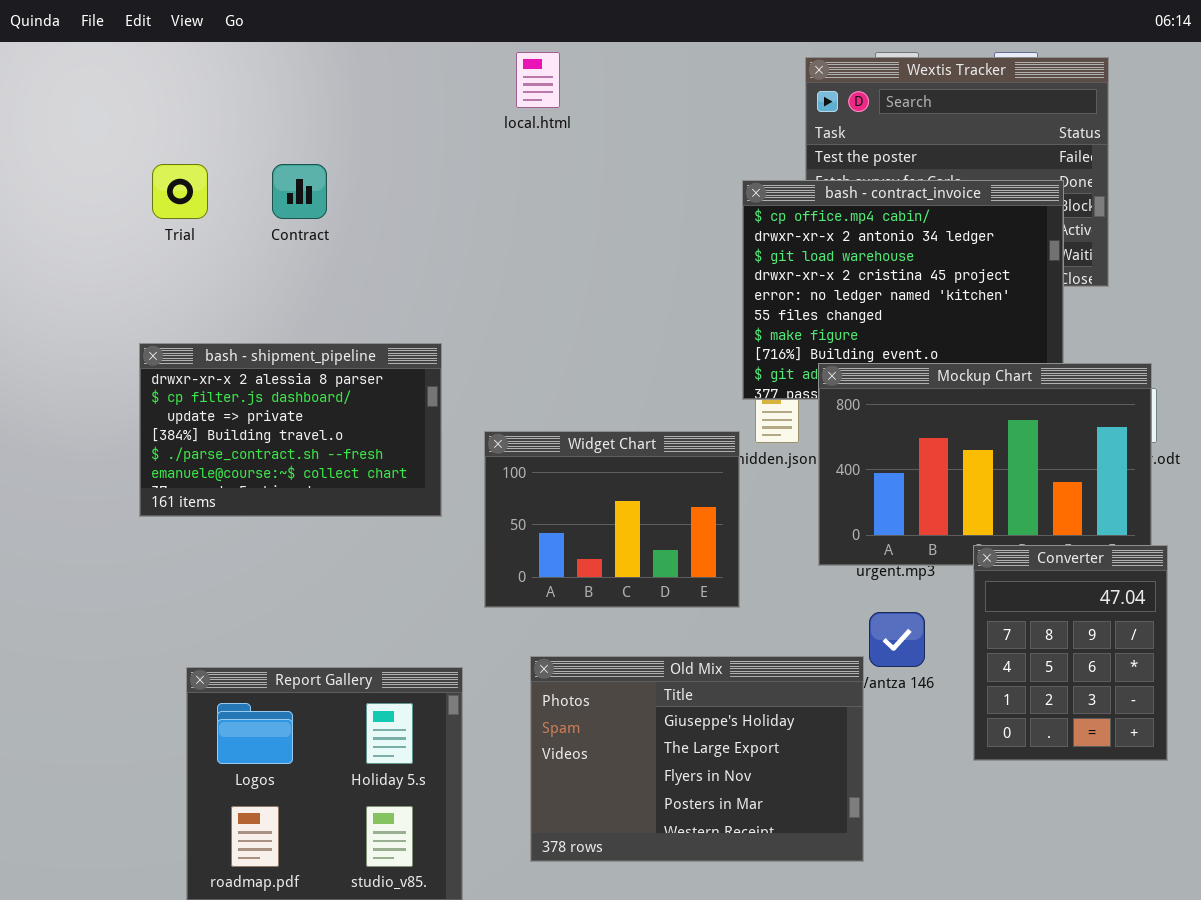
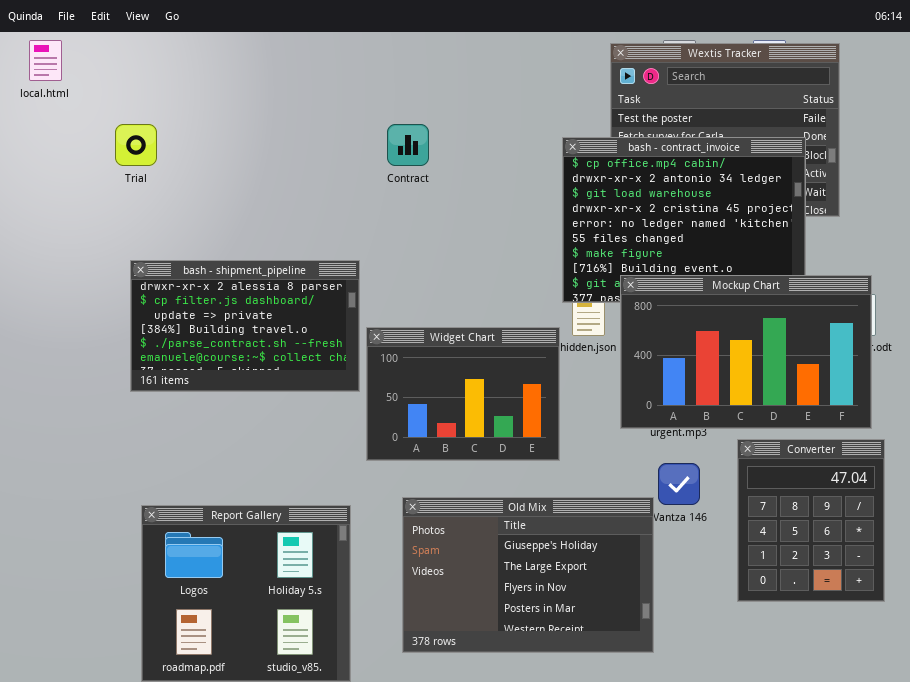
local.html: [516,52,560,108] -> [29,40,62,81], moved
Contract: [272,164,327,219] -> [387,124,429,166], moved
bash - shipment_pipeline: [139,343,442,517] -> [130,260,360,392], moved
Converter: [973,545,1168,761] -> [737,439,885,602], moved

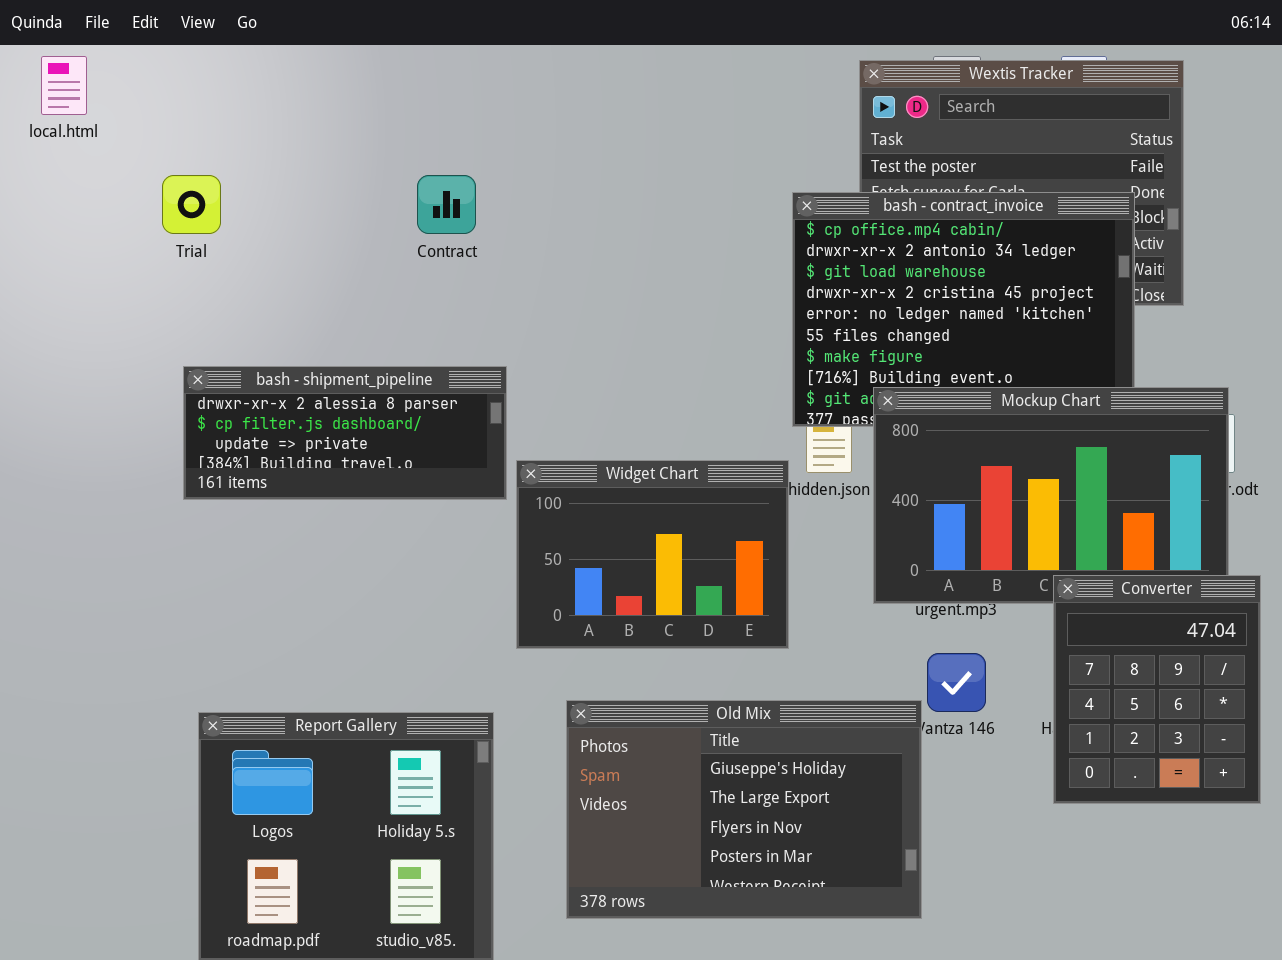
Contract: [387,124,429,166] -> [417,175,476,234], moved
bash - shipment_pipeline: [130,260,360,392] -> [183,366,507,500], resized
Converter: [737,439,885,602] -> [1053,575,1261,804], moved

